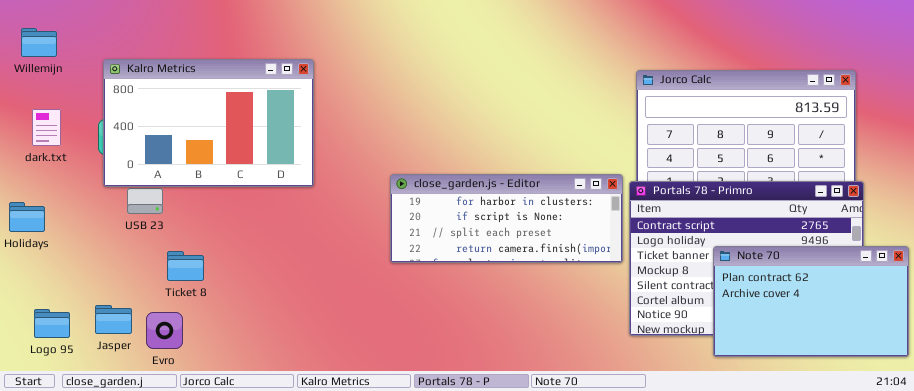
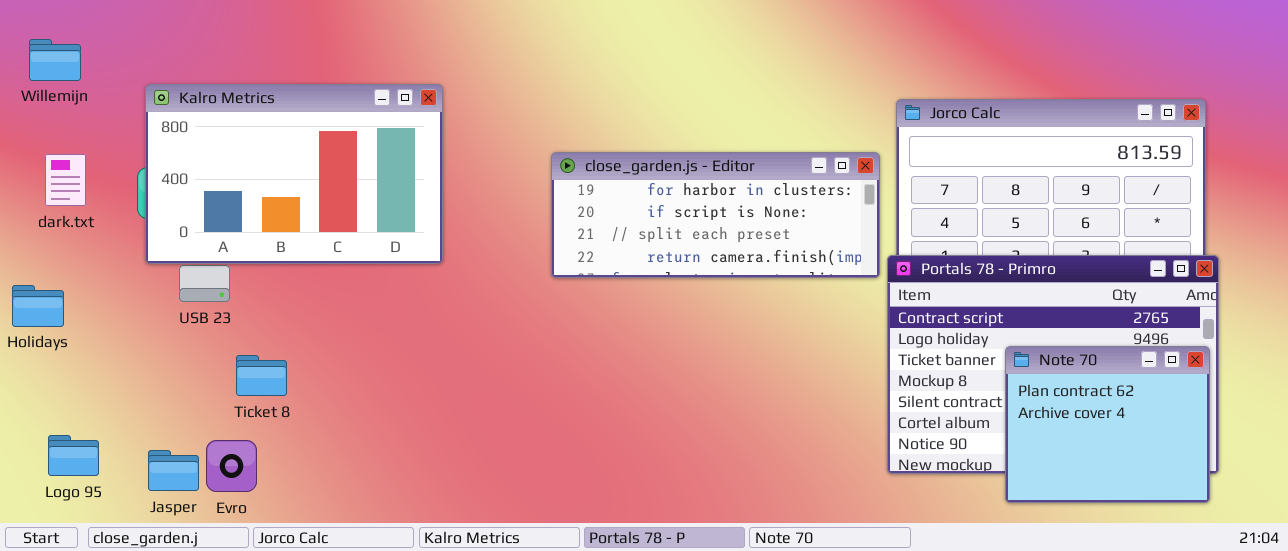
close_garden.js - Editor: [390,174,623,263] -> [551,152,880,278], moved
Note 70: [713,246,909,357] -> [1005,346,1210,503], resized
Jasper: [95,305,132,334] -> [148,450,199,491], moved

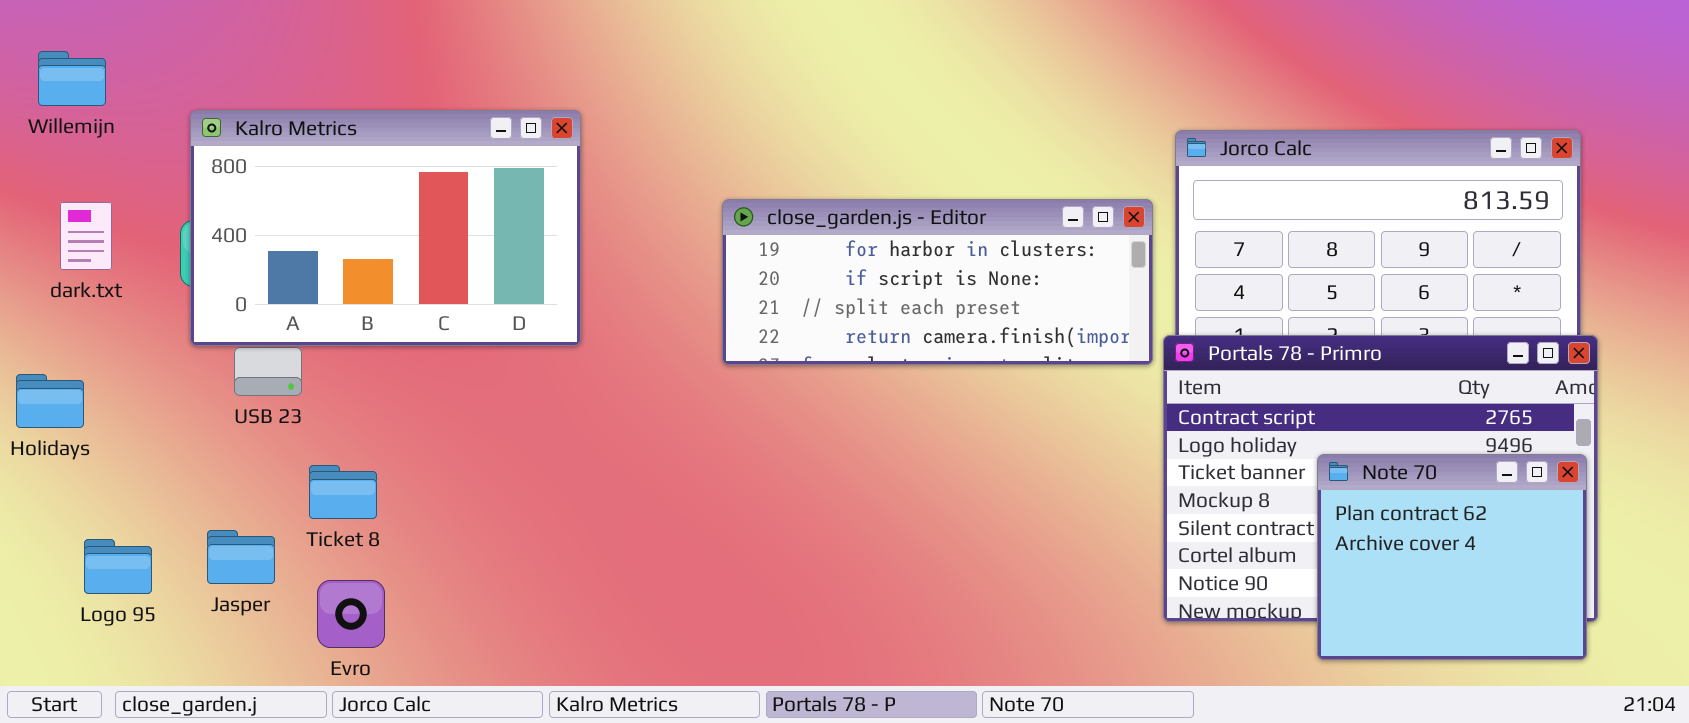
Logo 95: [48,435,99,476] -> [84,539,152,594], moved
Evro: [206,440,257,492] -> [317,580,385,648], moved
Jasper: [148,450,199,491] -> [207,530,275,584], moved

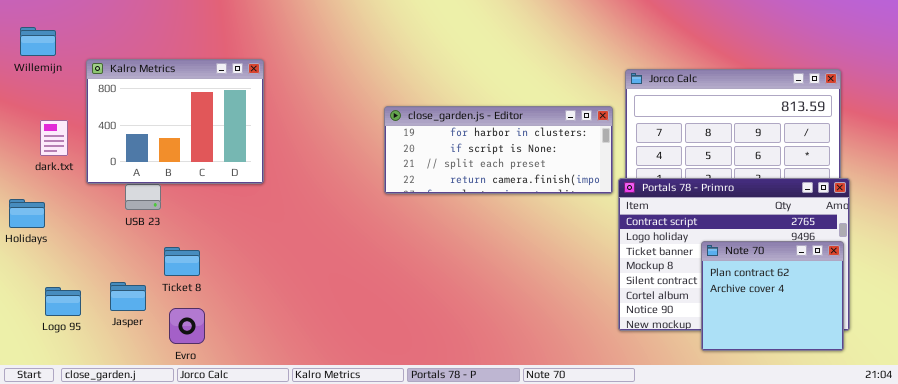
Kalro Metrics: [190,110,581,346] -> [86,59,264,184], moved, resized
dark.txt: [60,202,112,270] -> [40,120,68,156], moved

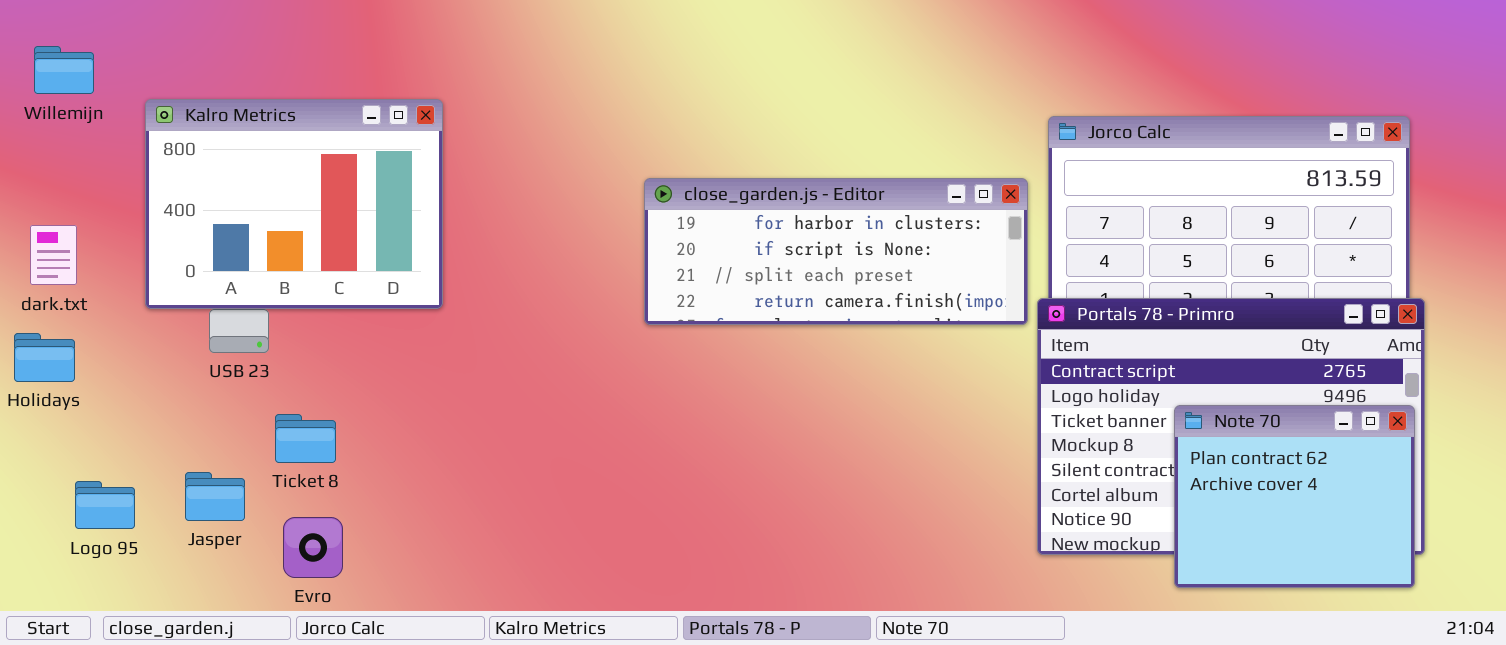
dark.txt: [40,120,68,156] -> [30,225,77,285], moved

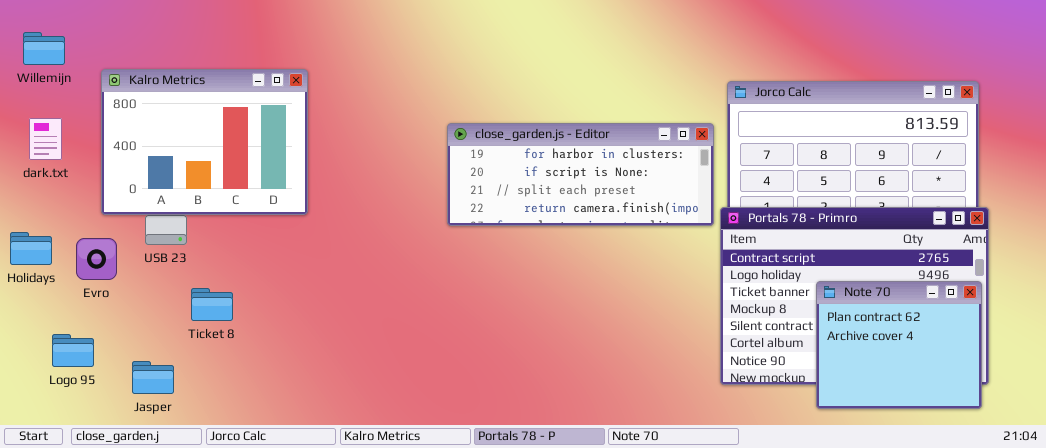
dark.txt: [30,225,77,285] -> [29,118,62,160], moved
Jasper: [185,472,245,521] -> [132,361,174,394], moved
Evro: [283,517,343,578] -> [76,238,117,280], moved

